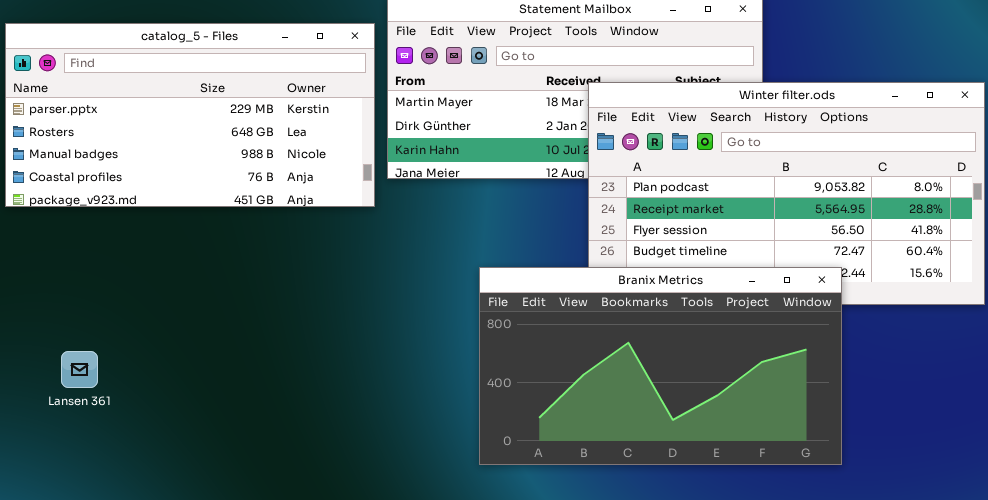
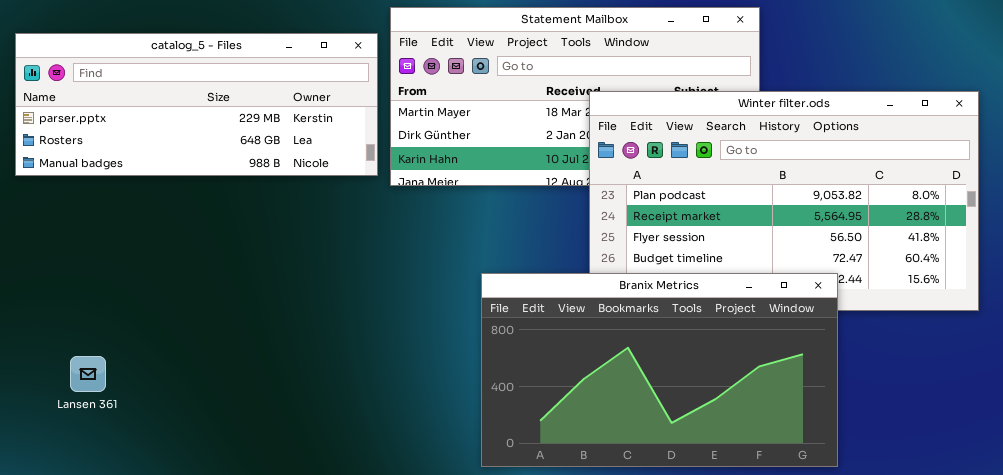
catalog_5 - Files: [5,23,375,207] -> [15,33,378,176], resized

